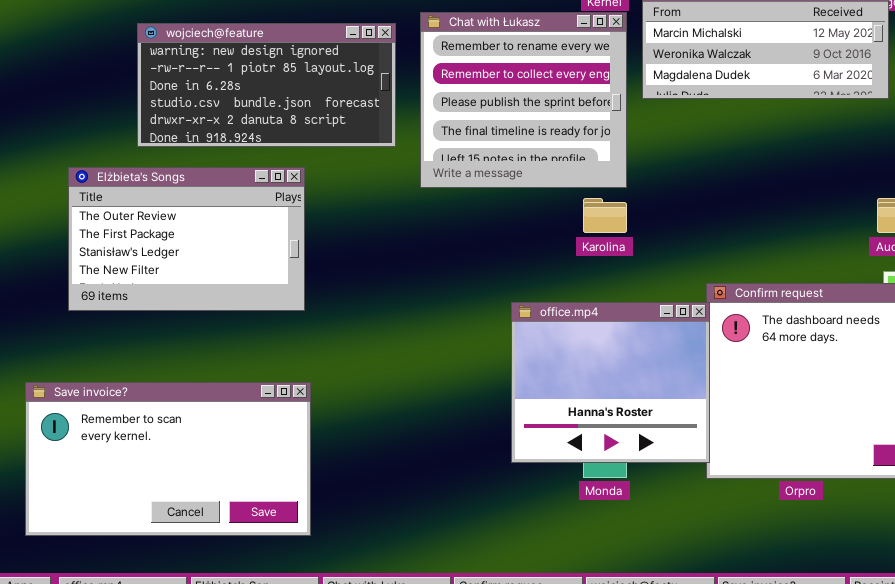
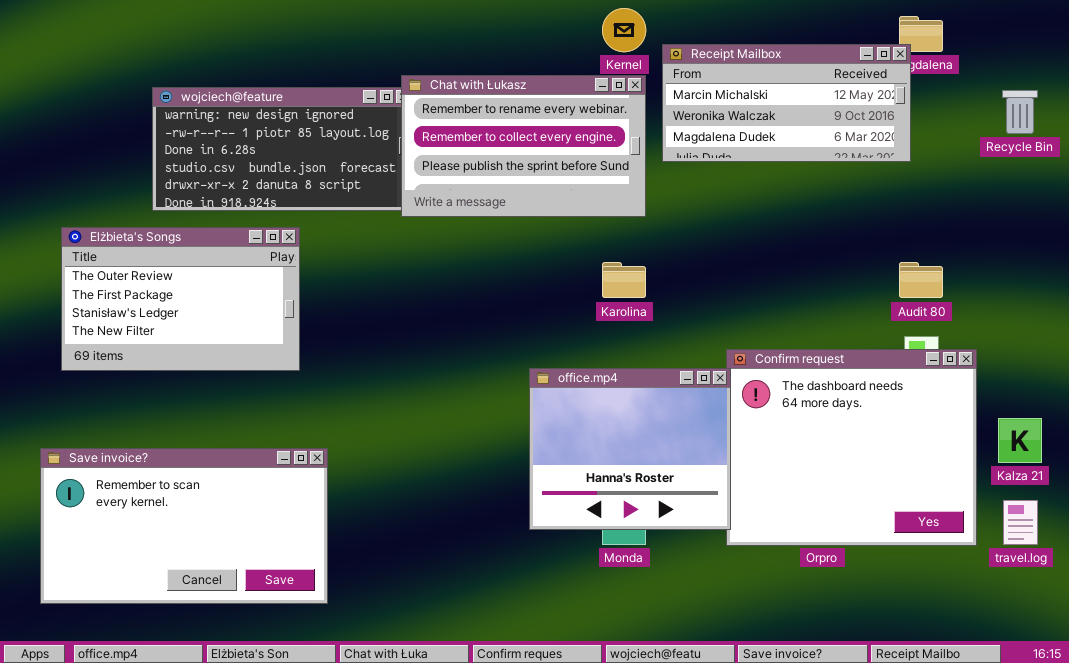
Chat with Łukasz: [420,12,627,188] -> [401,75,646,217], resized
Elżbieta's Songs: [68,167,305,311] -> [61,227,300,371], moved

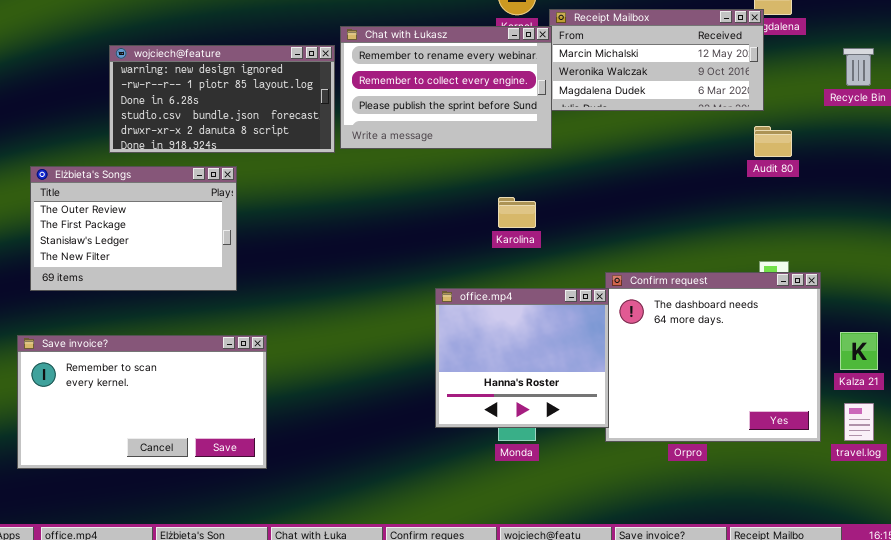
Chat with Łukasz: [401,75,646,217] -> [340,26,552,149], moved
Audit 80: [899,262,943,298] -> [754,126,792,157], moved
Save invoice?: [40,448,328,604] -> [17,335,267,469], moved

